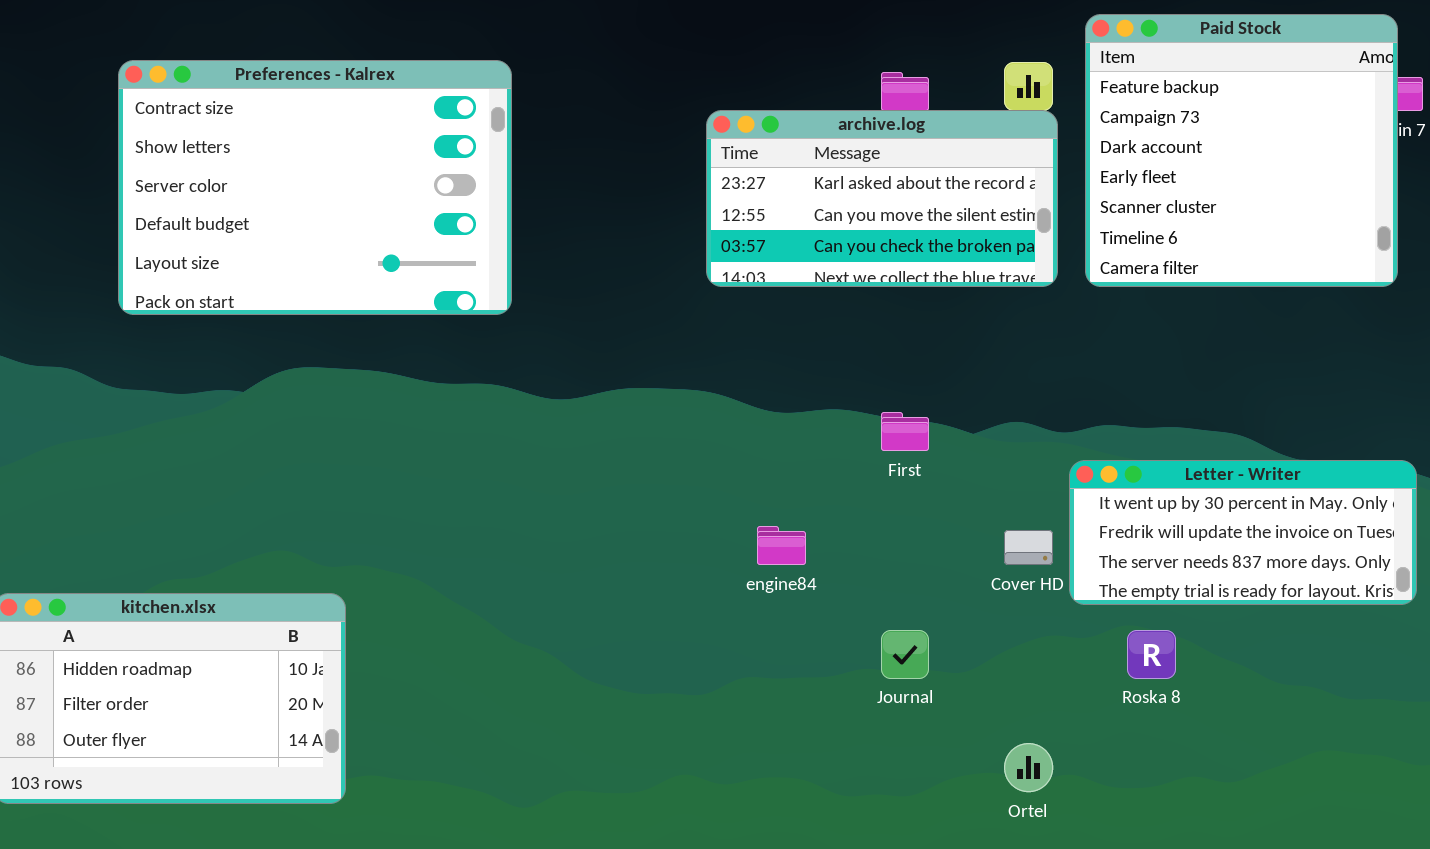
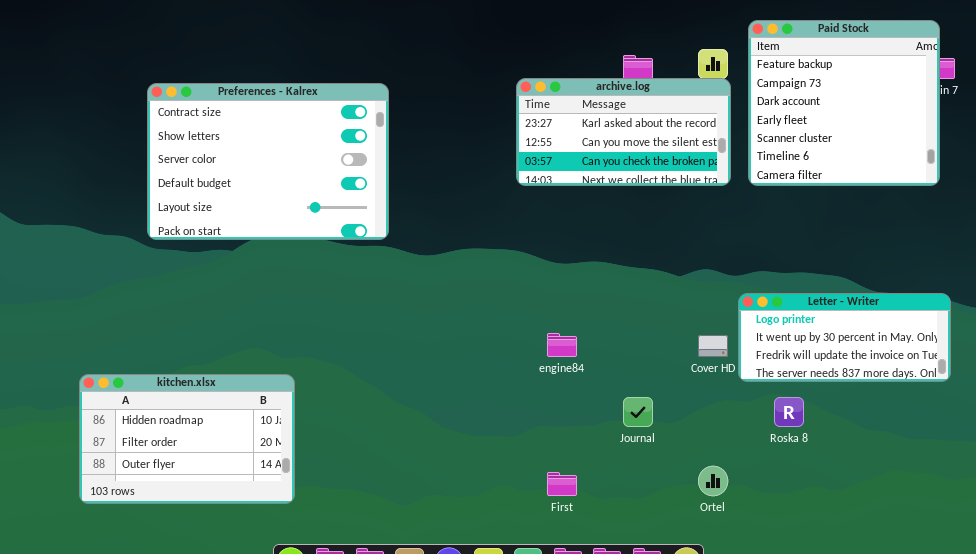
Preferences - Kalrex: [118,60,512,315] -> [147,83,389,240], moved
First: [881,412,929,451] -> [547,472,577,496], moved
Letter - Writer: [1069,460,1417,605] -> [738,293,951,382], scrolled up 1 row

